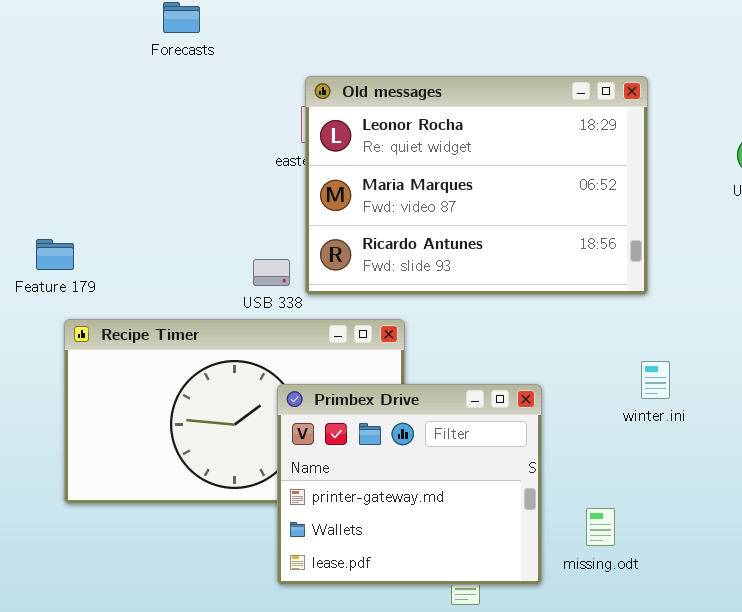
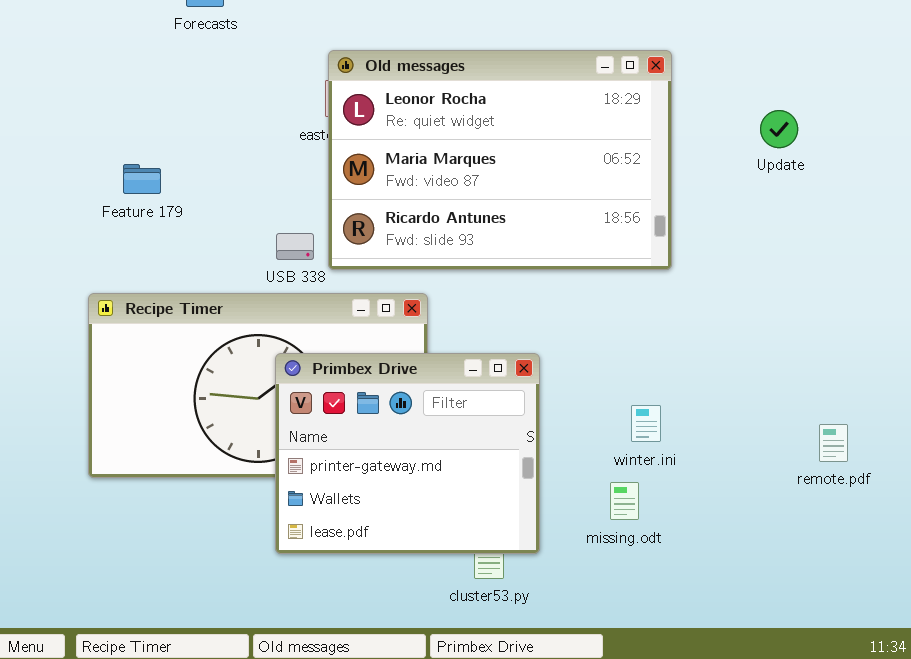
Feature 179: [36,239,74,270] -> [123,164,161,194], moved
winter.ini: [641,361,670,399] -> [631,405,661,442], moved
Primbex Drive: [277,384,542,585] -> [275,353,540,554], moved

